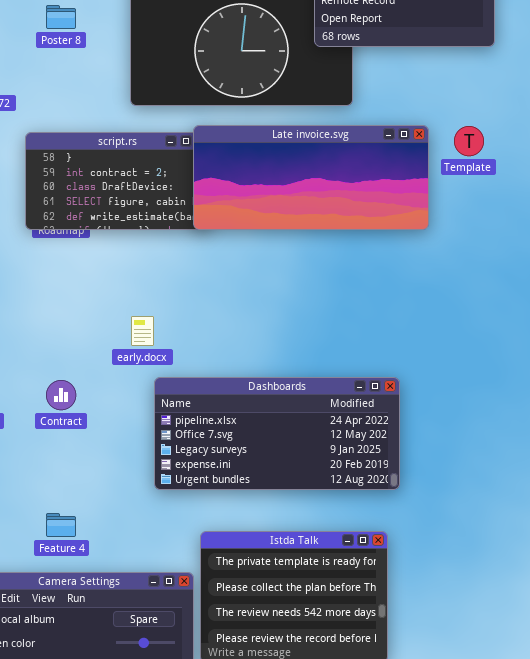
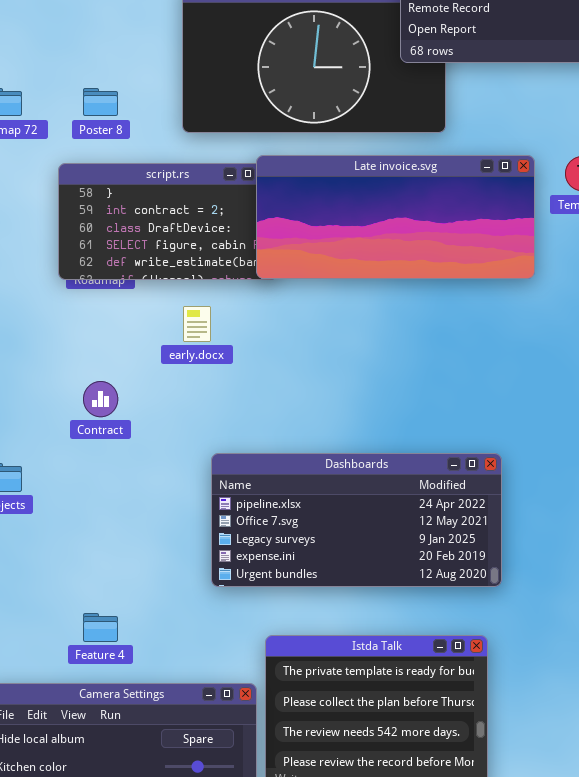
Poster 8: [46,5,76,29] -> [83,88,118,116], moved
early.docx: [131,316,154,346] -> [183,306,211,342], moved
Contract: [46,380,76,410] -> [83,381,118,417], moved

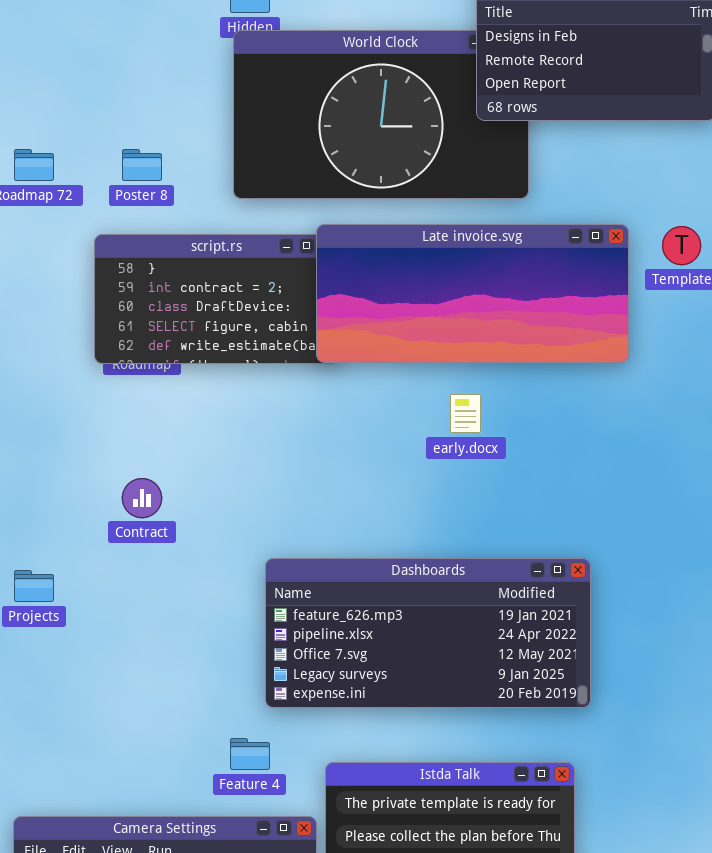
early.docx: [183,306,211,342] -> [450,394,481,433], moved
Dashboards: [211,453,502,587] -> [265,558,591,708], scrolled up 1 row
Feature 4: [83,613,118,642] -> [230,738,270,770], moved

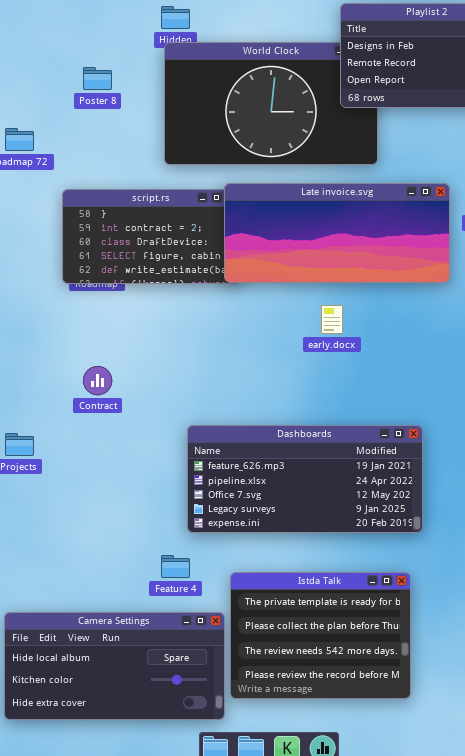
Poster 8: [122,149,162,181] -> [83,67,112,90], moved

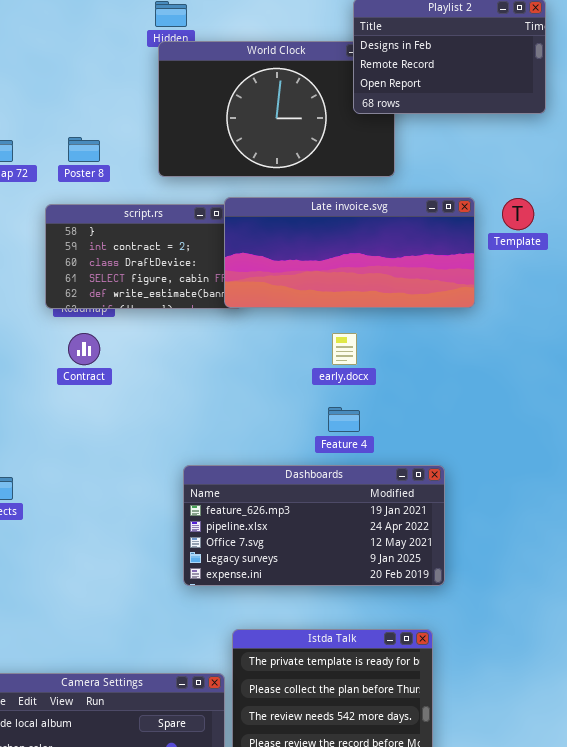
Poster 8: [83,67,112,90] -> [68,137,100,162], moved
Contract: [83,366,112,395] -> [68,333,100,365], moved
Feature 4: [161,555,190,578] -> [328,407,360,432], moved

